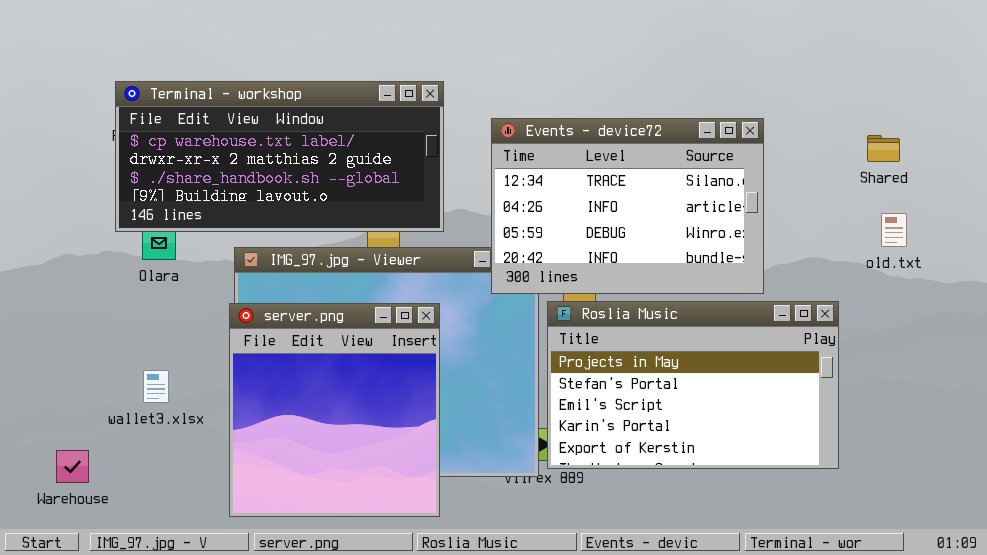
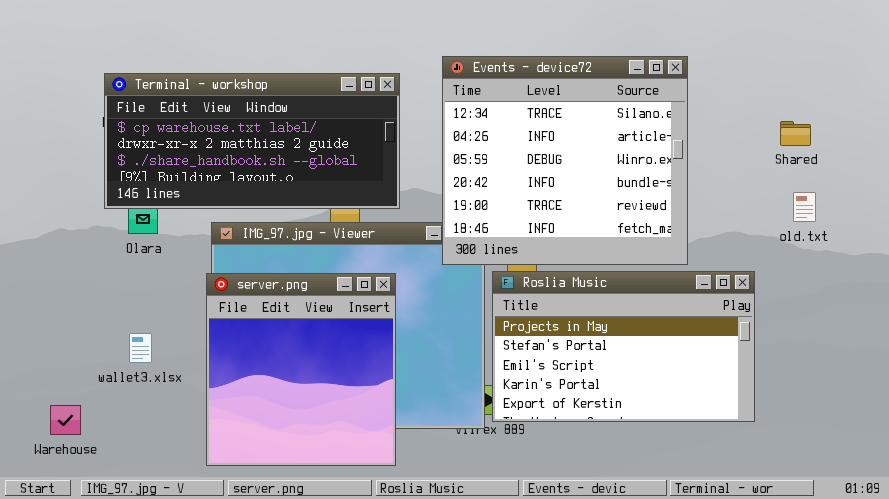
Events - device72: [491,118,764,294] -> [442,56,688,265], resized

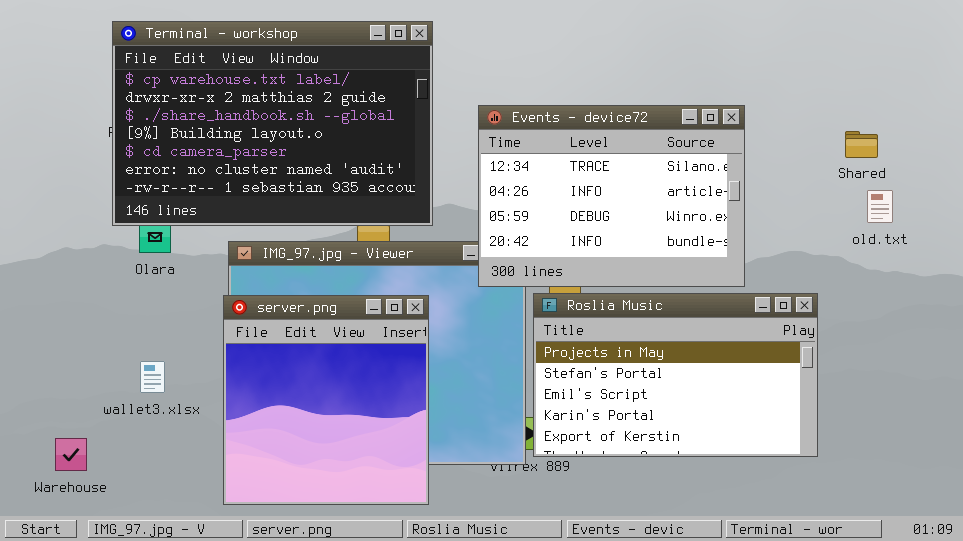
Events - device72: [442,56,688,265] -> [478,105,745,287], resized
Terminal - workshop: [104,73,400,209] -> [112,21,433,226], resized
old.txt: [793,192,816,222] -> [867,190,893,223], moved

